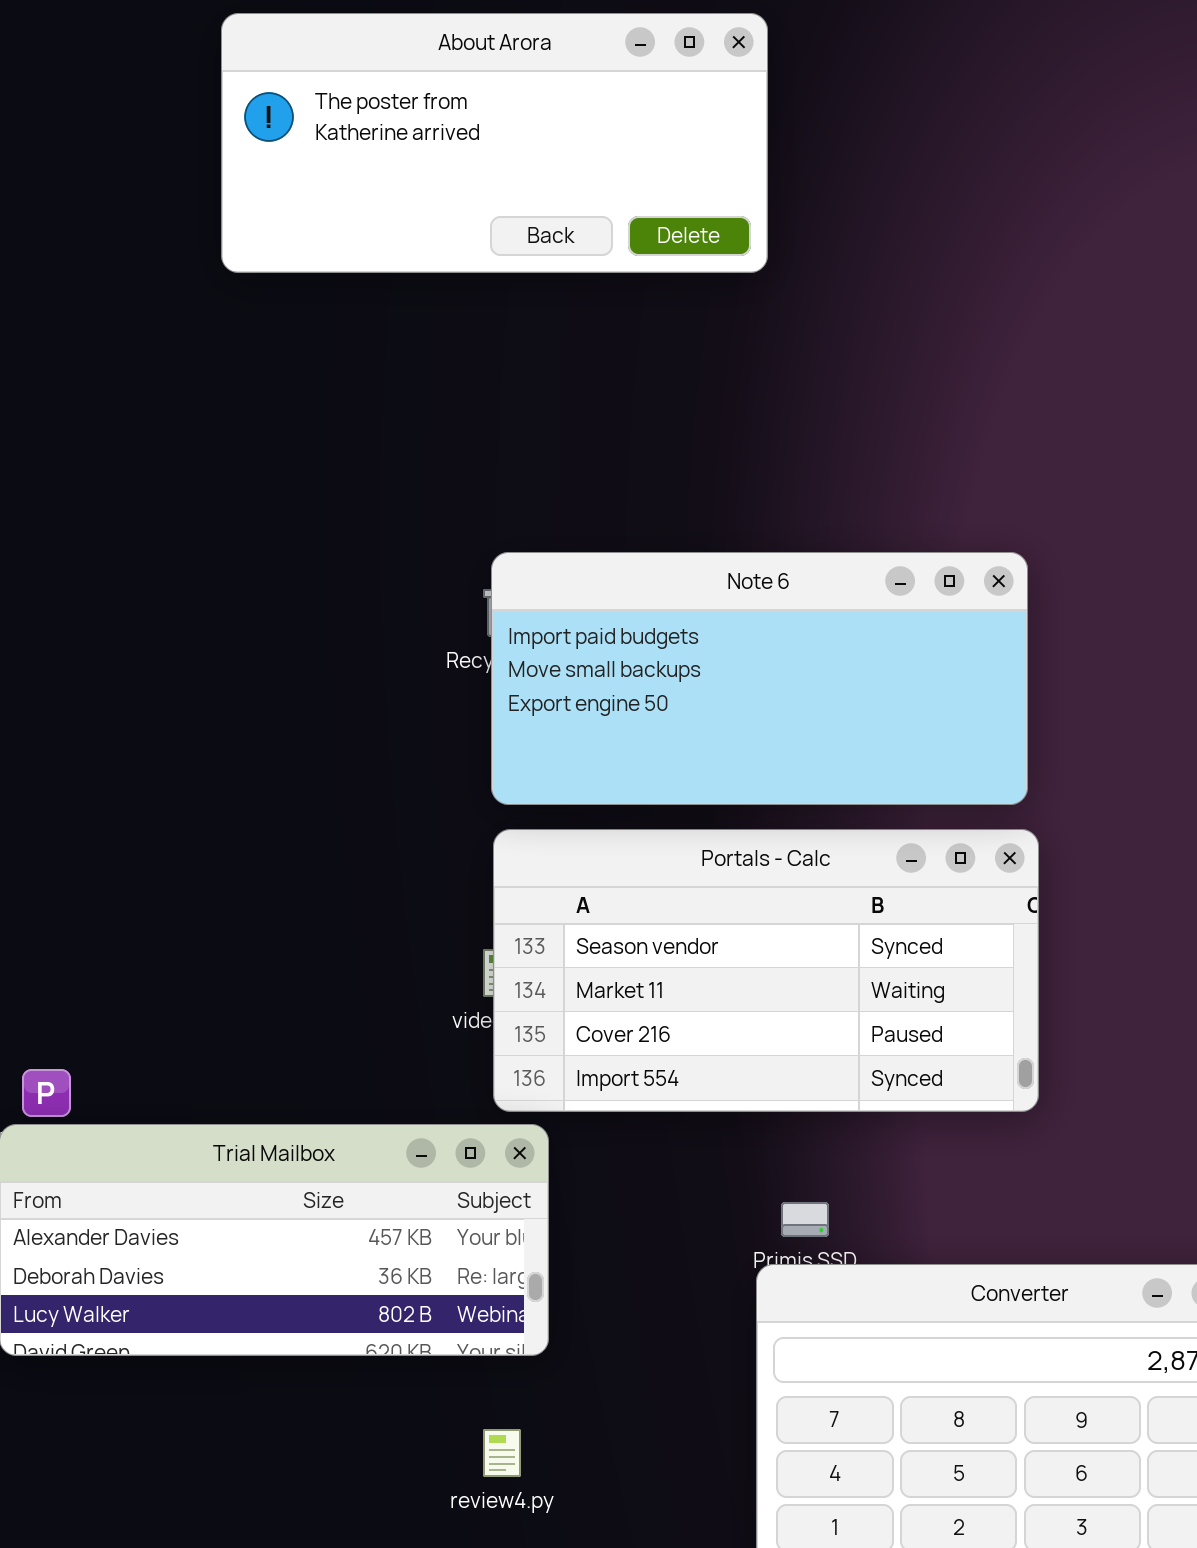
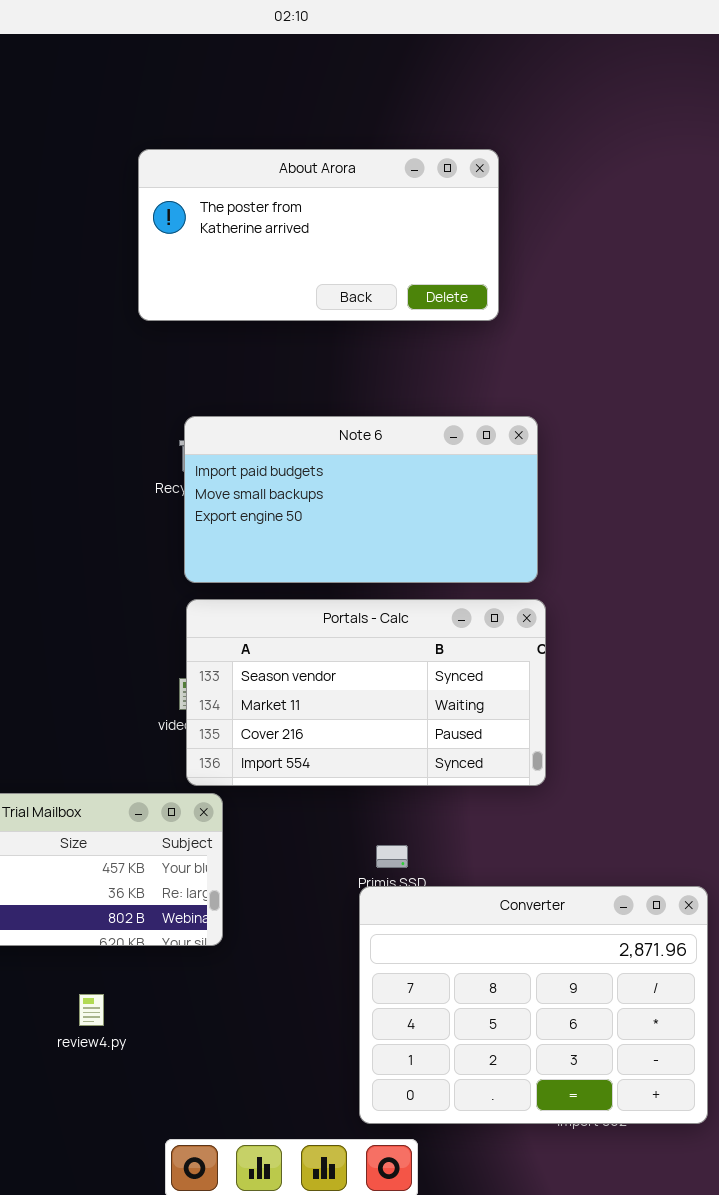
About Arora: [221,13,768,273] -> [138,149,499,321], moved
review4.py: [483,1429,521,1477] -> [79,994,104,1026], moved

